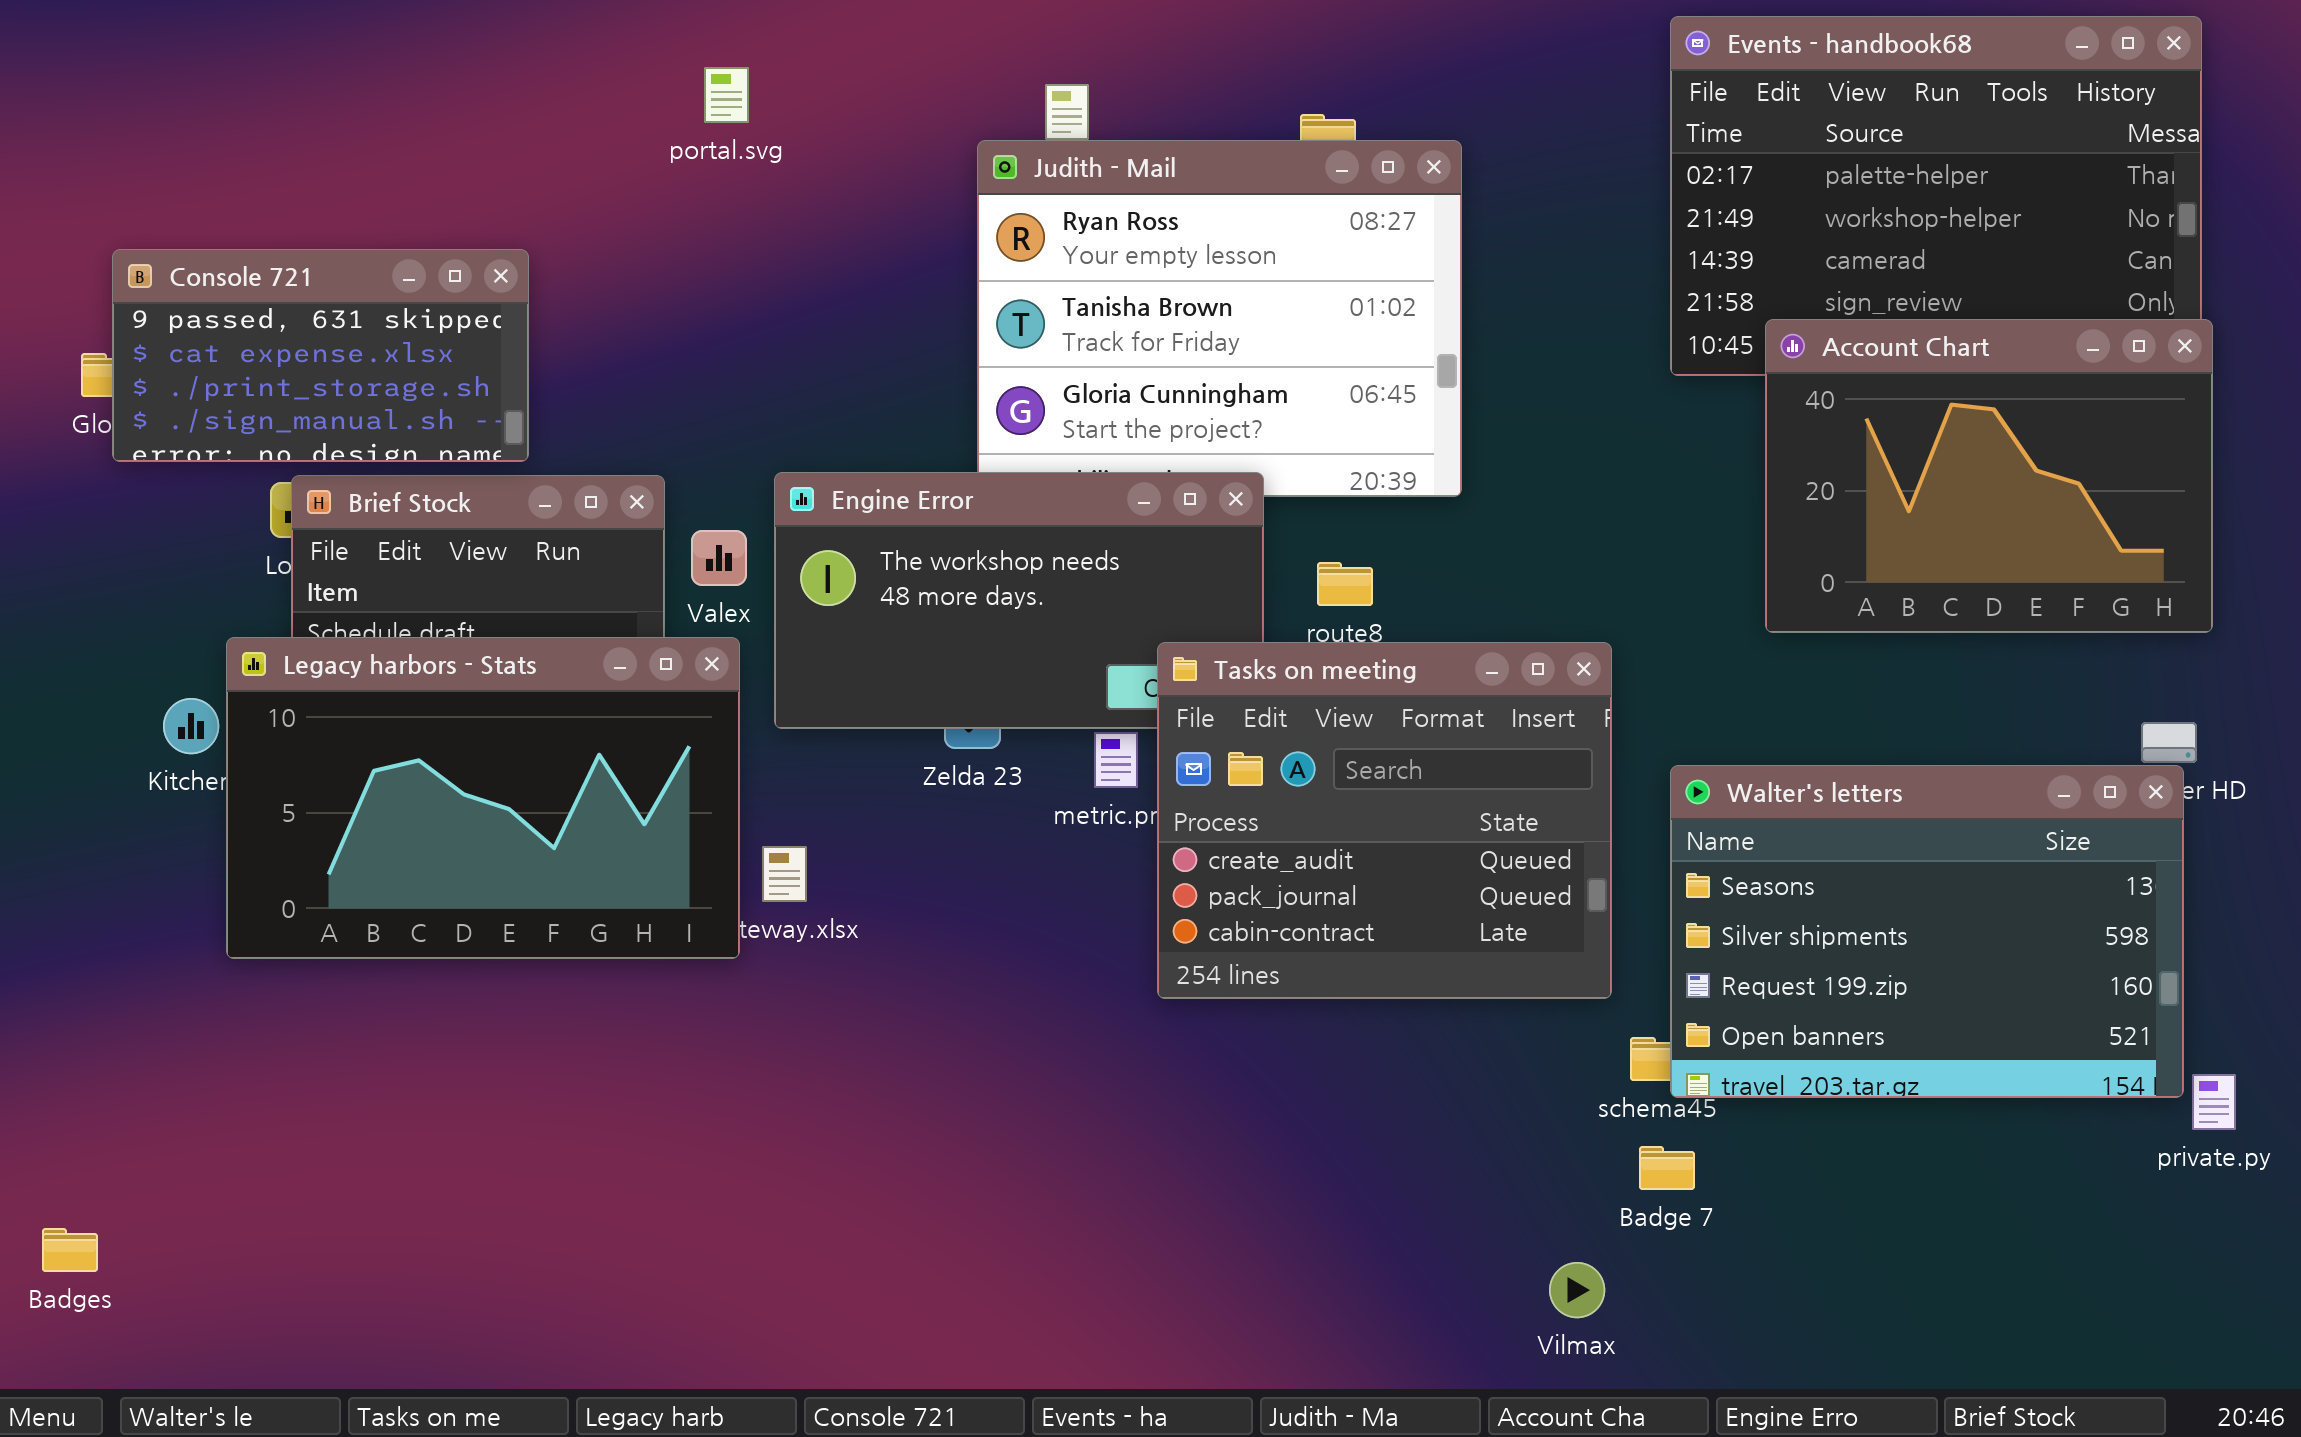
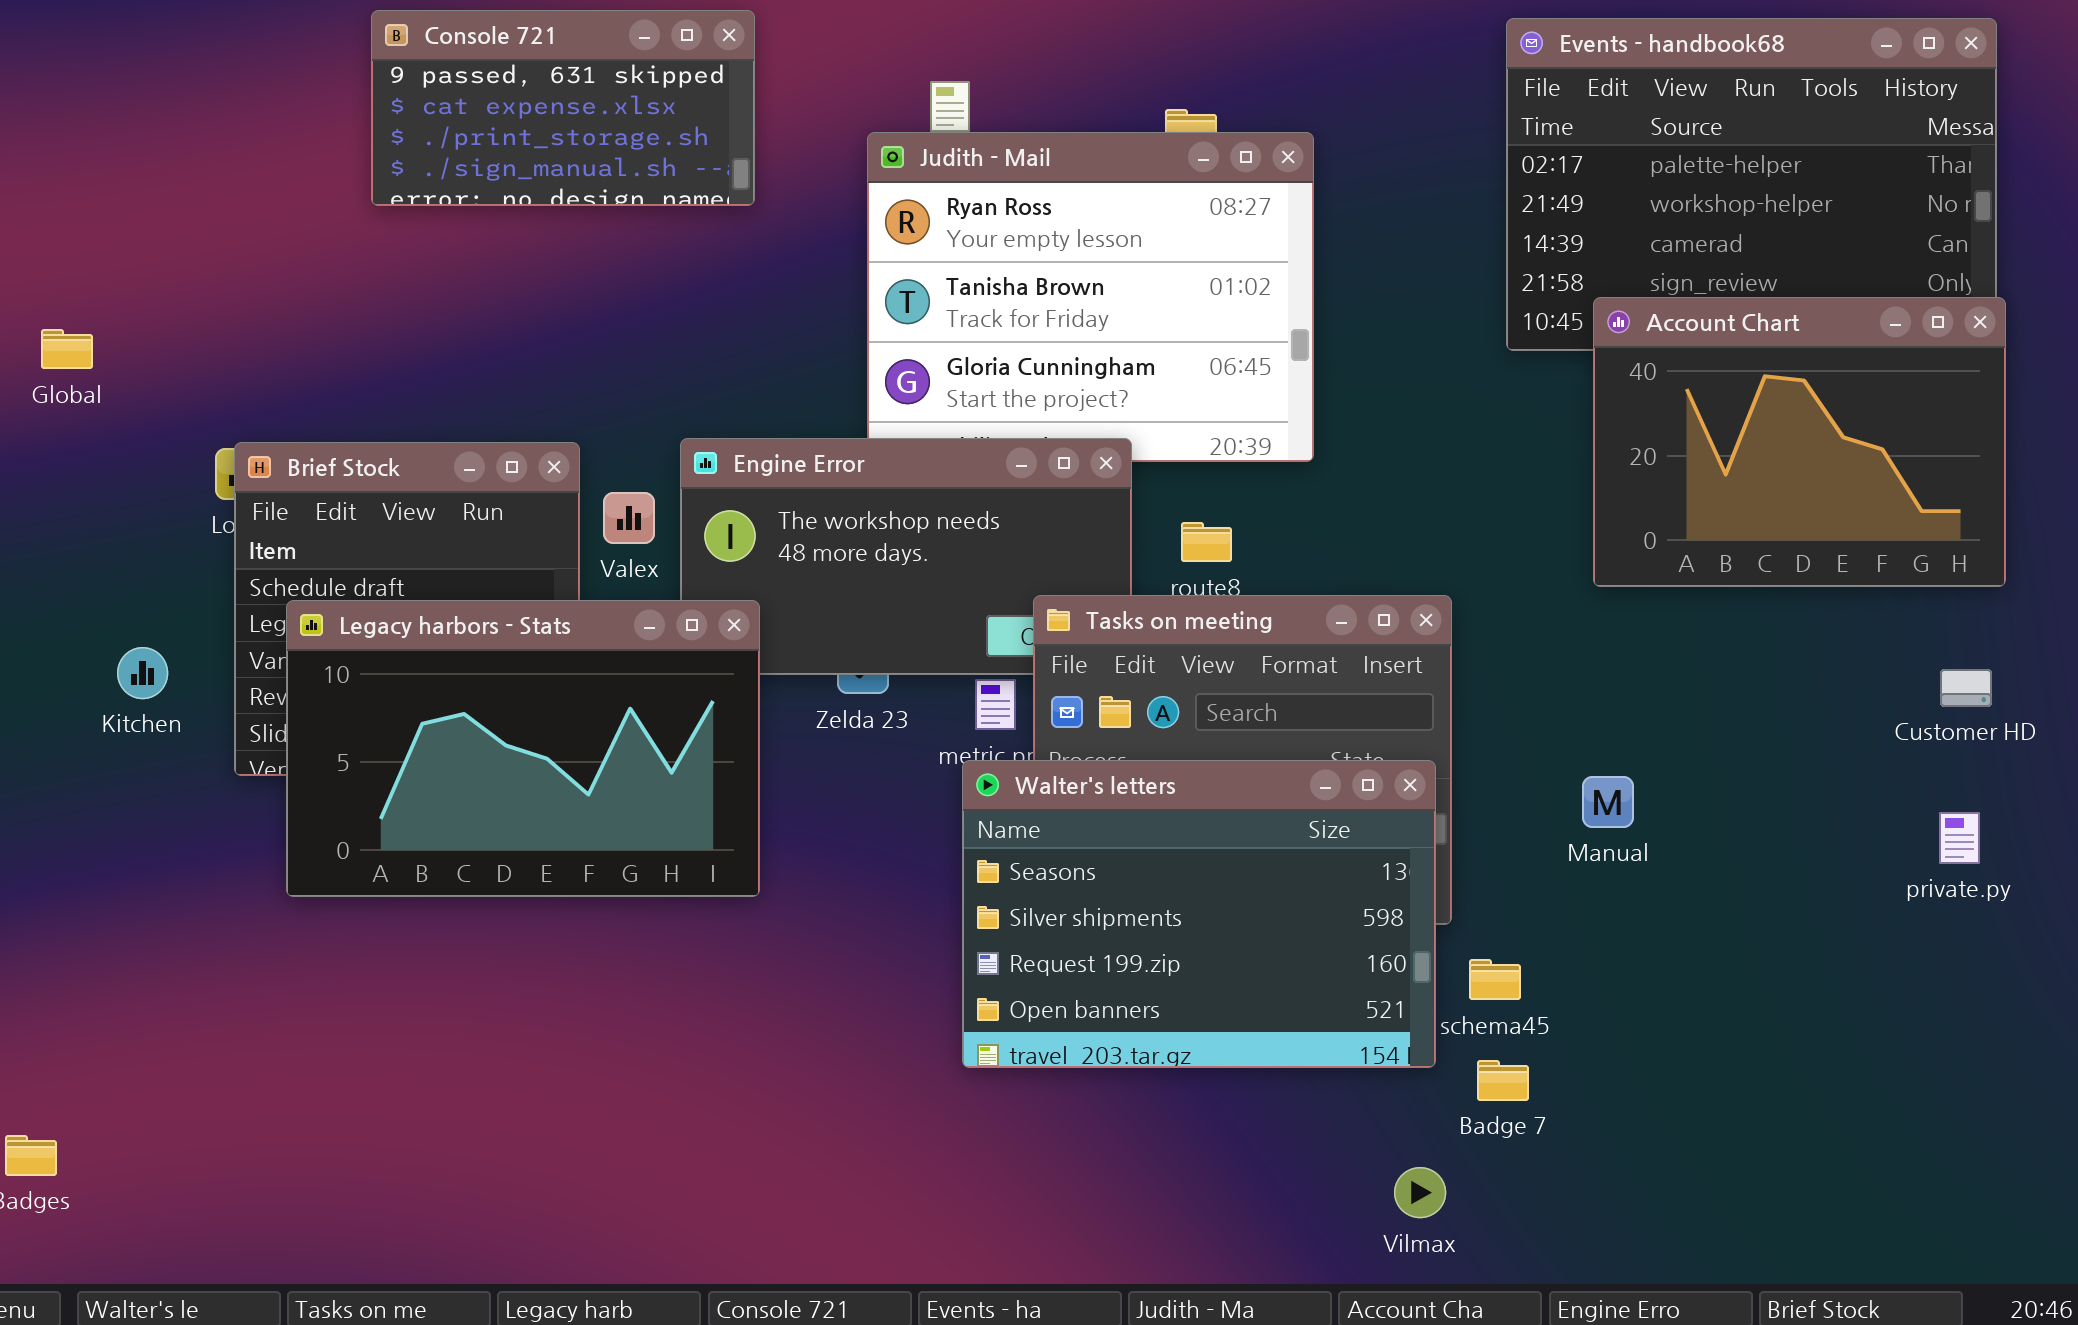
Console 721: [112,249,529,462] -> [371,10,755,206], moved
Legacy harbors - Stats: [226,637,740,959] -> [286,600,760,897], moved
Walter's letters: [1670,765,2184,1098] -> [962,760,1436,1068], moved
private.py: [2192,1074,2236,1130] -> [1939,812,1980,864], moved

